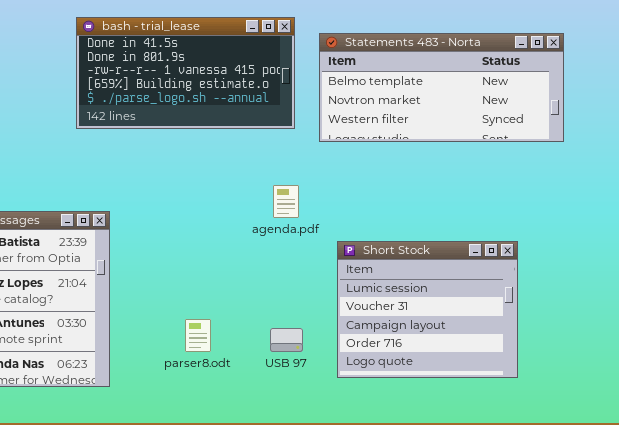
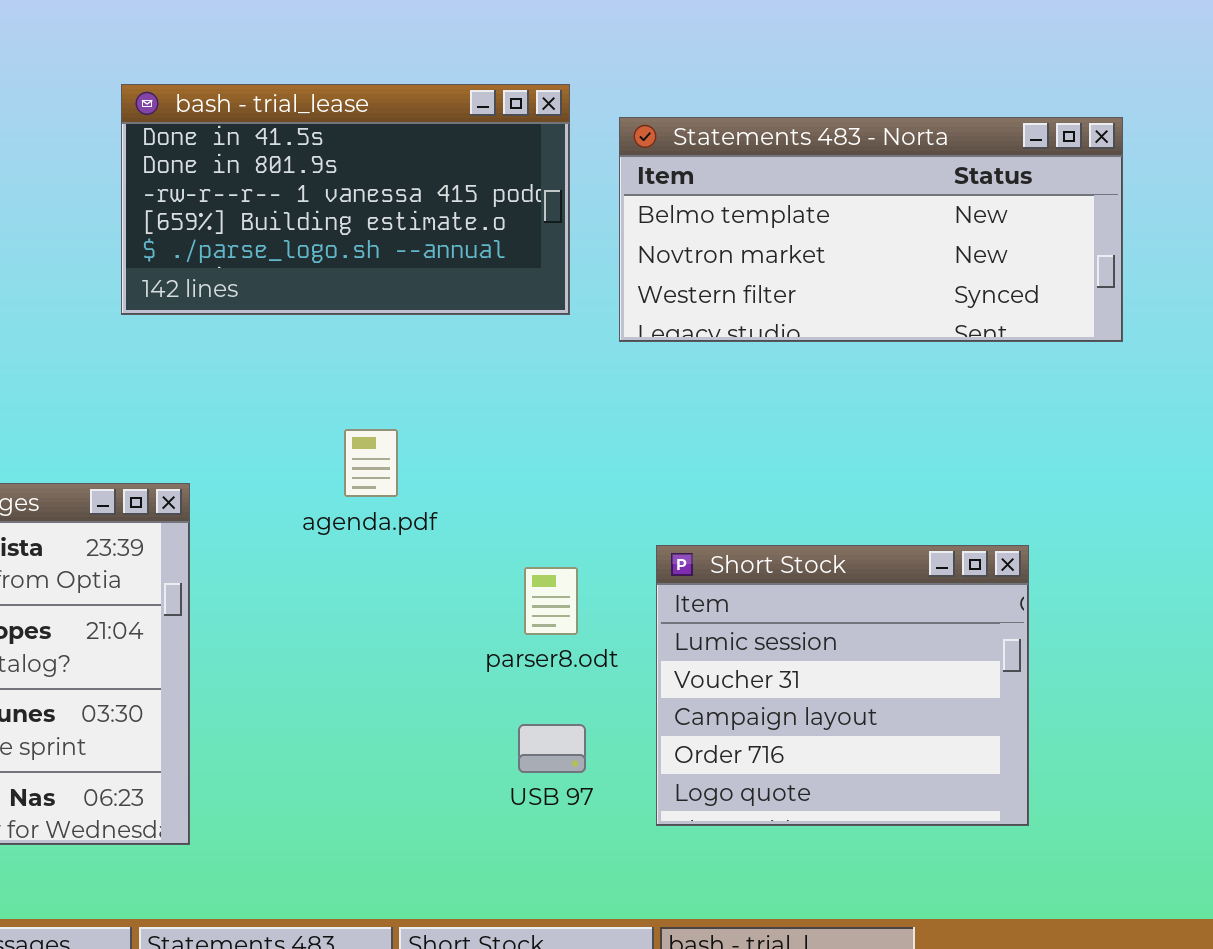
agenda.pdf: [273,185,299,218] -> [344,429,398,497], moved
parser8.odt: [185,319,211,352] -> [524,567,578,635], moved

